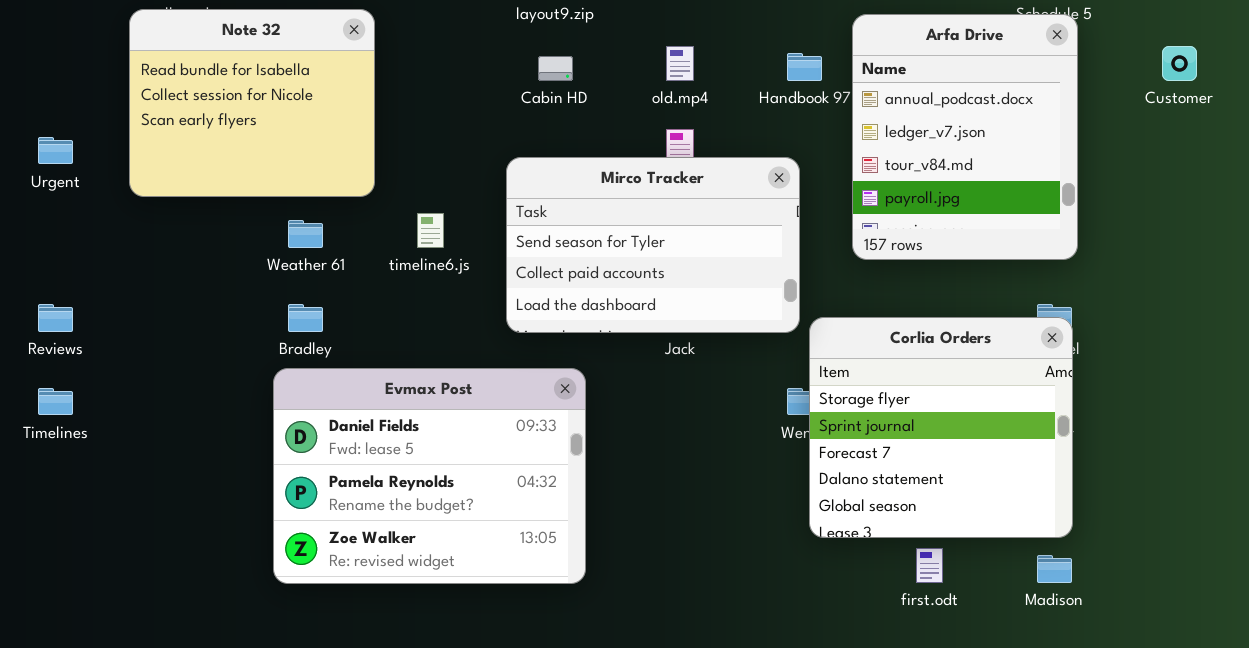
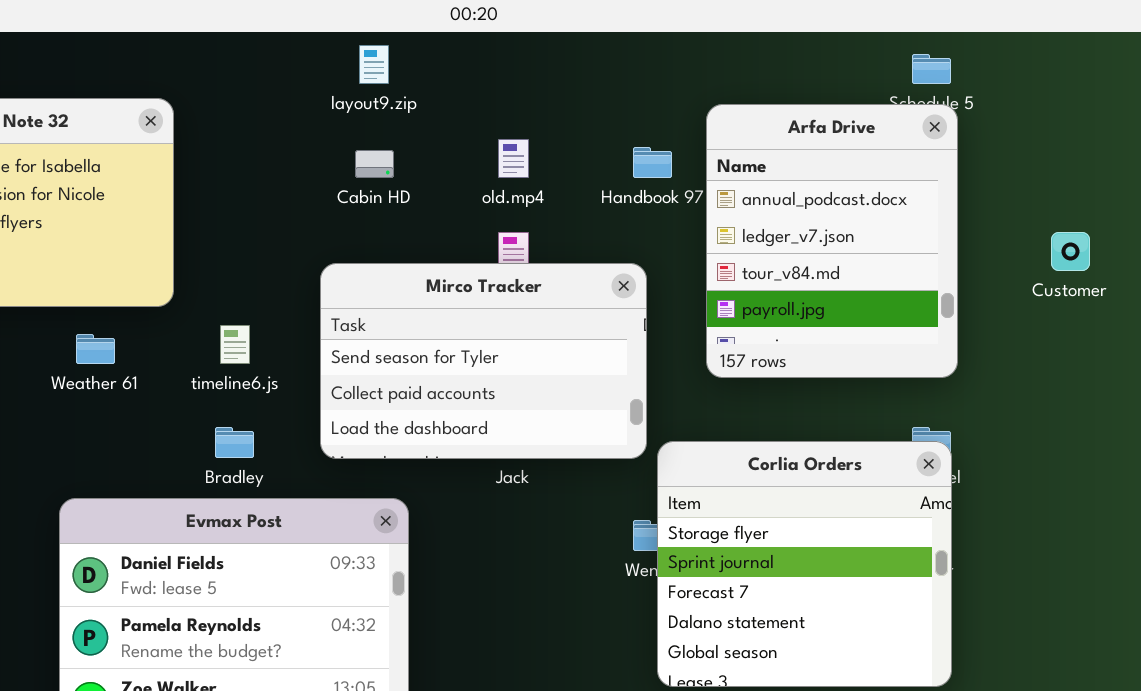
Customer: [1162,46,1197,81] -> [1051,232,1090,271], moved
Bradley: [288,304,323,332] -> [215,427,254,458], moved

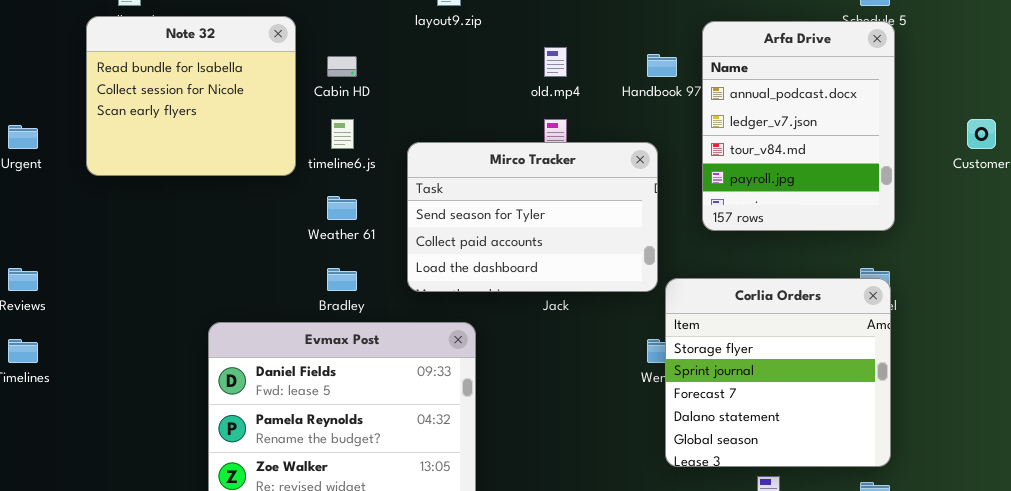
Cabin HD: [355,150,394,178] -> [327,56,357,77], moved
timeline6.js: [220,325,250,364] -> [331,119,354,149], moved
Weather 61: [76,334,115,364] -> [327,196,357,220], moved

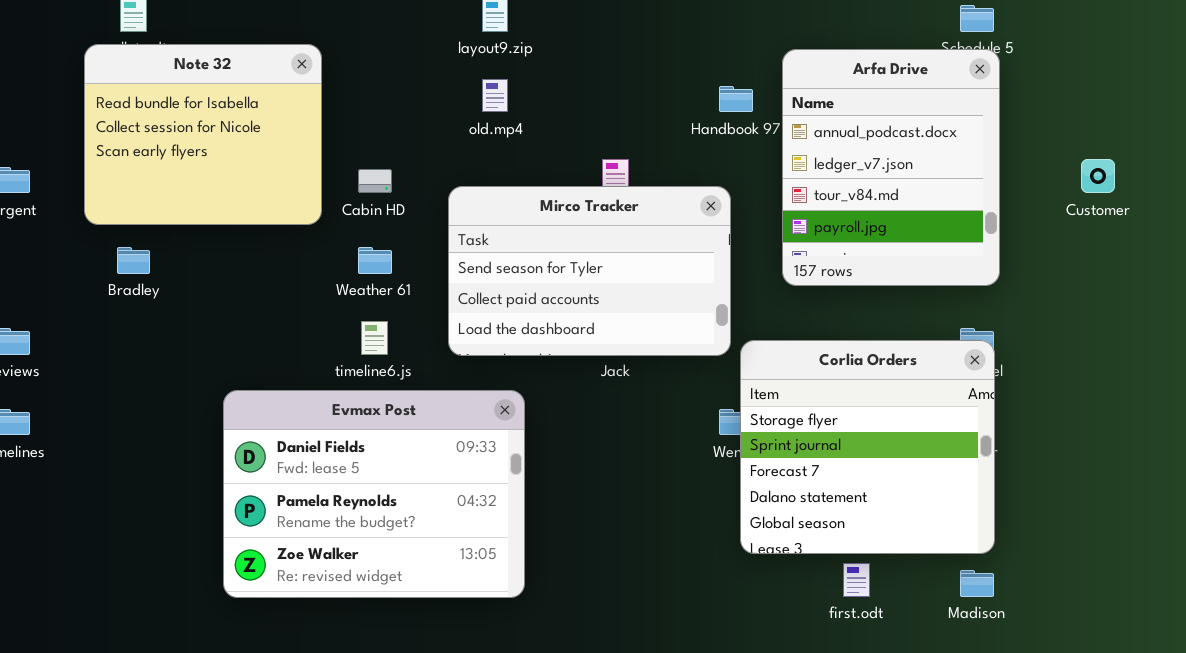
old.mp4: [544,47,567,77] -> [482,79,508,112], moved
Cabin HD: [327,56,357,77] -> [358,169,392,193], moved
timeline6.js: [331,119,354,149] -> [361,321,388,355], moved
Bradley: [327,268,357,291] -> [117,247,150,274], moved

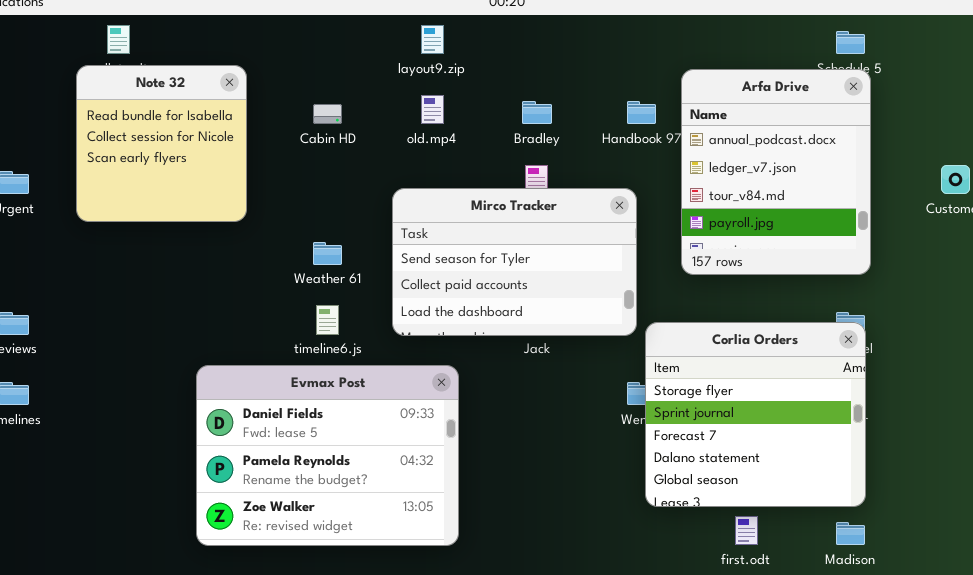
Note 32: [84,44,322,225] -> [76,65,247,222], resized
Cabin HD: [358,169,392,193] -> [313,104,342,124], moved
Bradley: [117,247,150,274] -> [522,101,552,124], moved

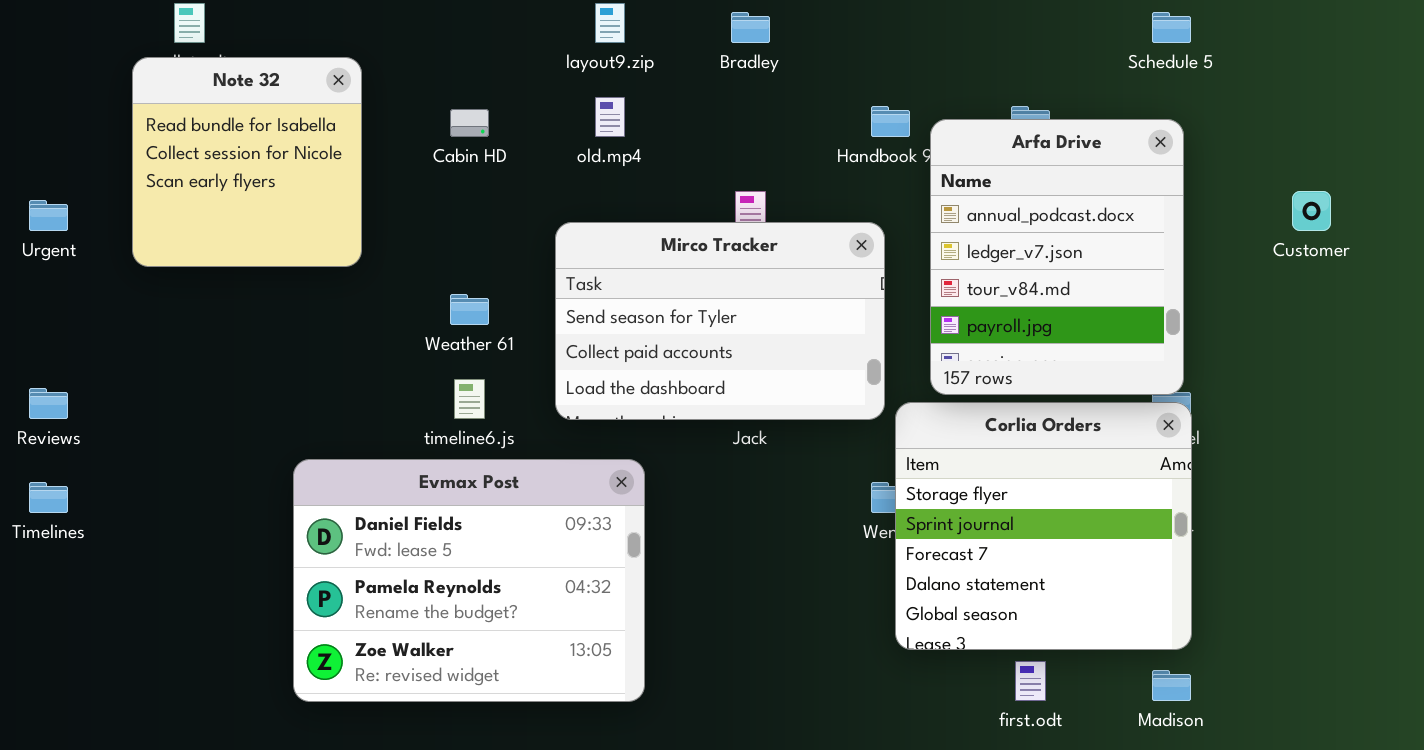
Arfa Drive: [681,69,871,275] -> [930,119,1184,395], moved
Bradley: [522,101,552,124] -> [731,12,770,43], moved

